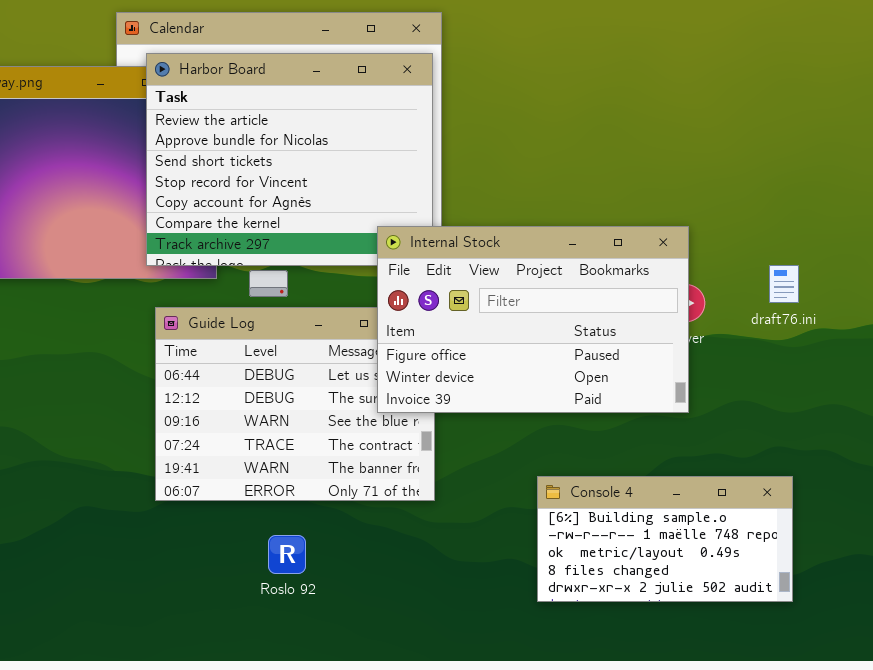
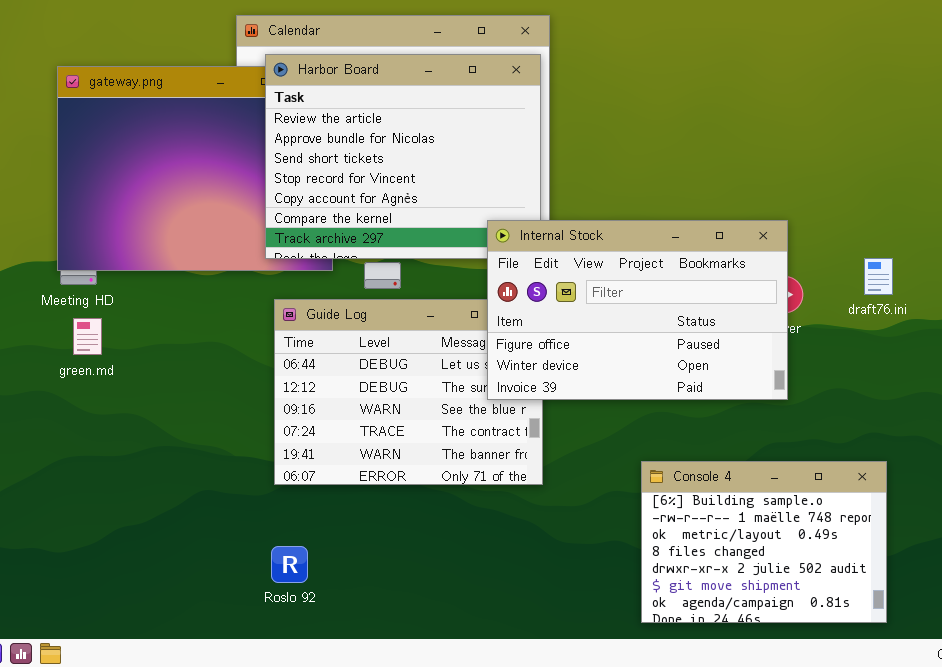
Console 4: [537,476,793,602] -> [641,461,887,623], resized
Roslo 92: [268,535,306,574] -> [271,546,308,583], moved

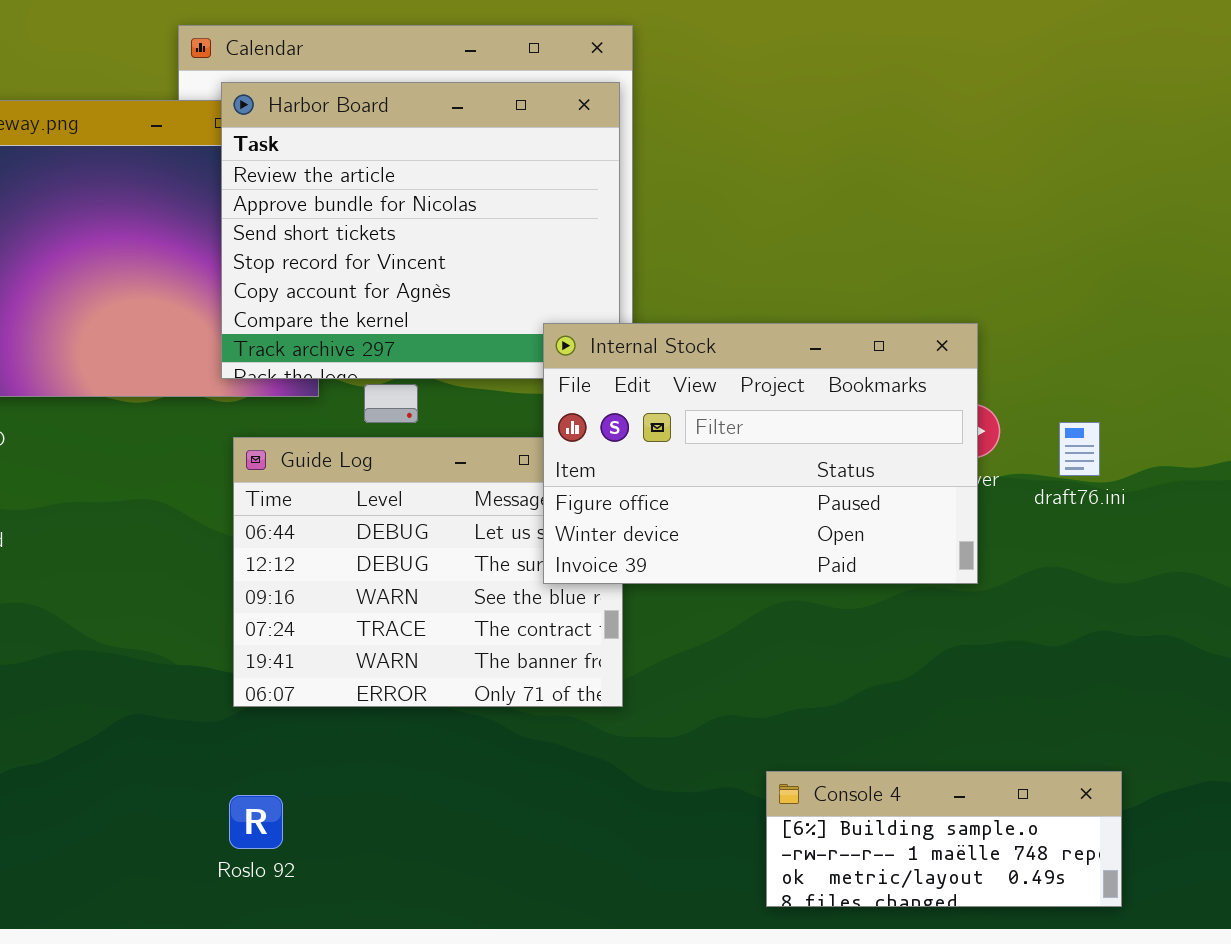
draft76.ini: [864,258,893,295] -> [1059,422,1100,476], moved
Console 4: [641,461,887,623] -> [766,771,1122,907], resized

